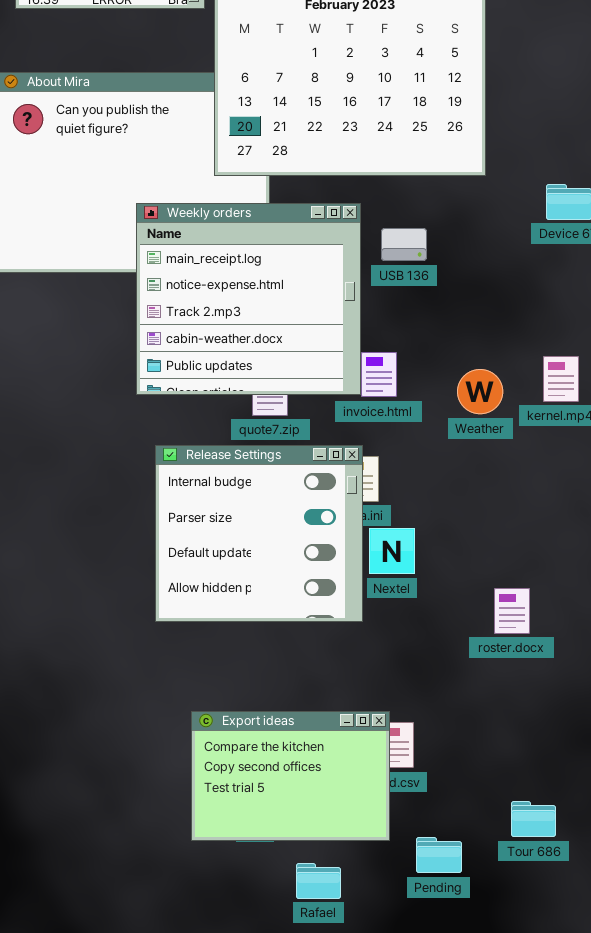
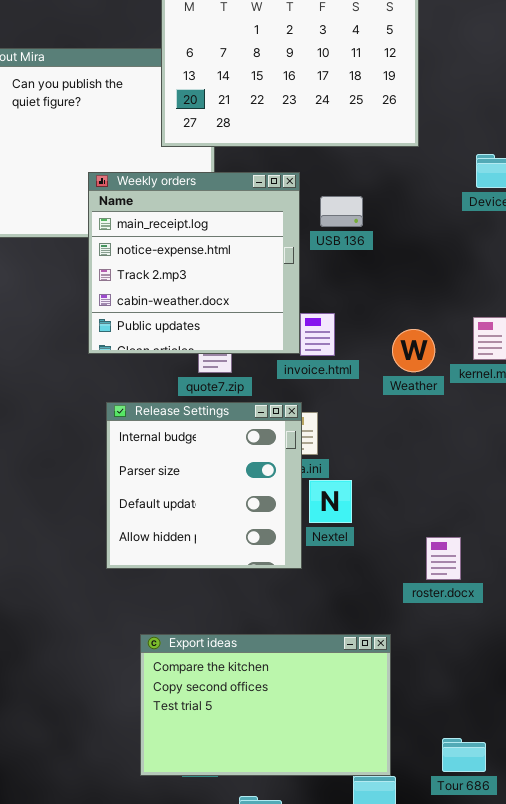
Export ideas: [191,711,390,841] -> [140,634,391,776], resized

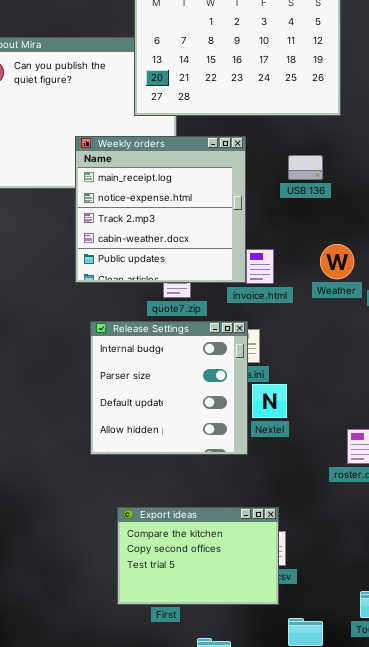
USB 136: [320,196,363,227] -> [288,155,323,180], moved
Weather: [392,329,435,372] -> [320,244,354,279], moved
Export ideas: [140,634,391,776] -> [117,507,279,605], resized

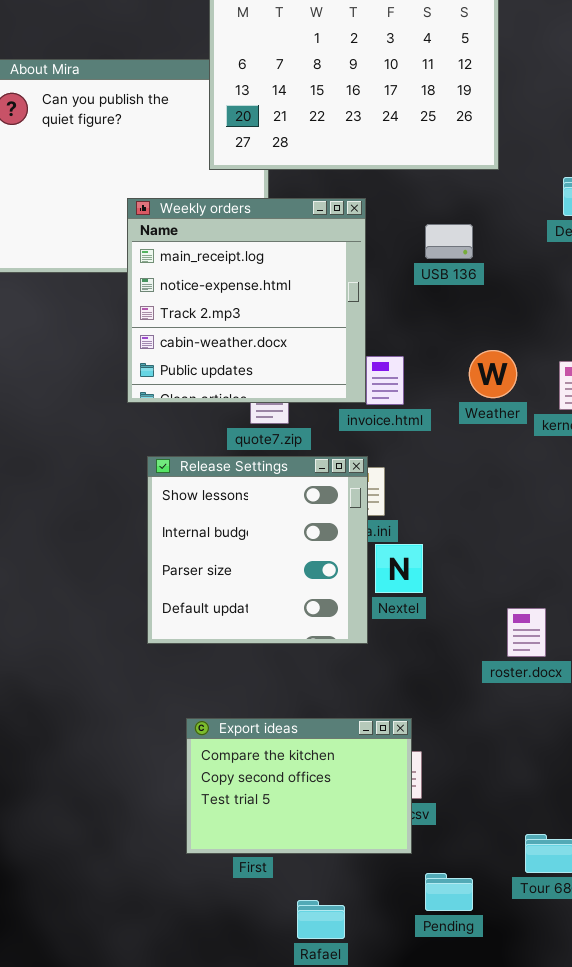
Release Settings: [90,321,248,455] -> [147,456,368,644], scrolled up 1 row

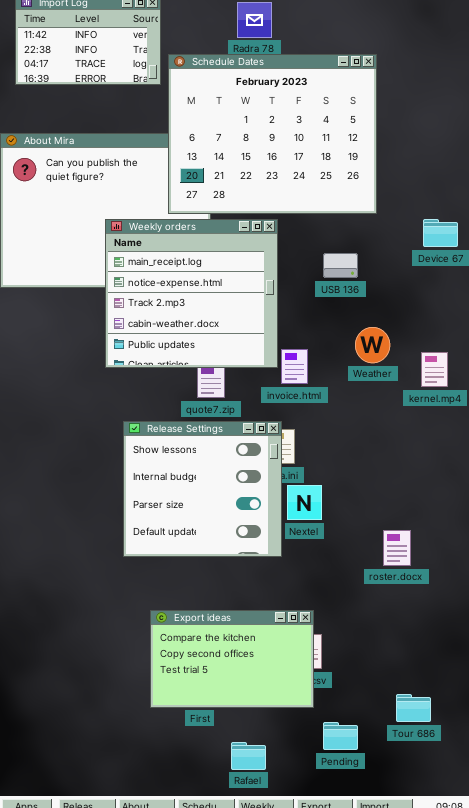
Weekly orders: [127,198,366,403] -> [105,219,278,368], moved
Weather: [469,350,517,398] -> [355,327,390,363], moved

